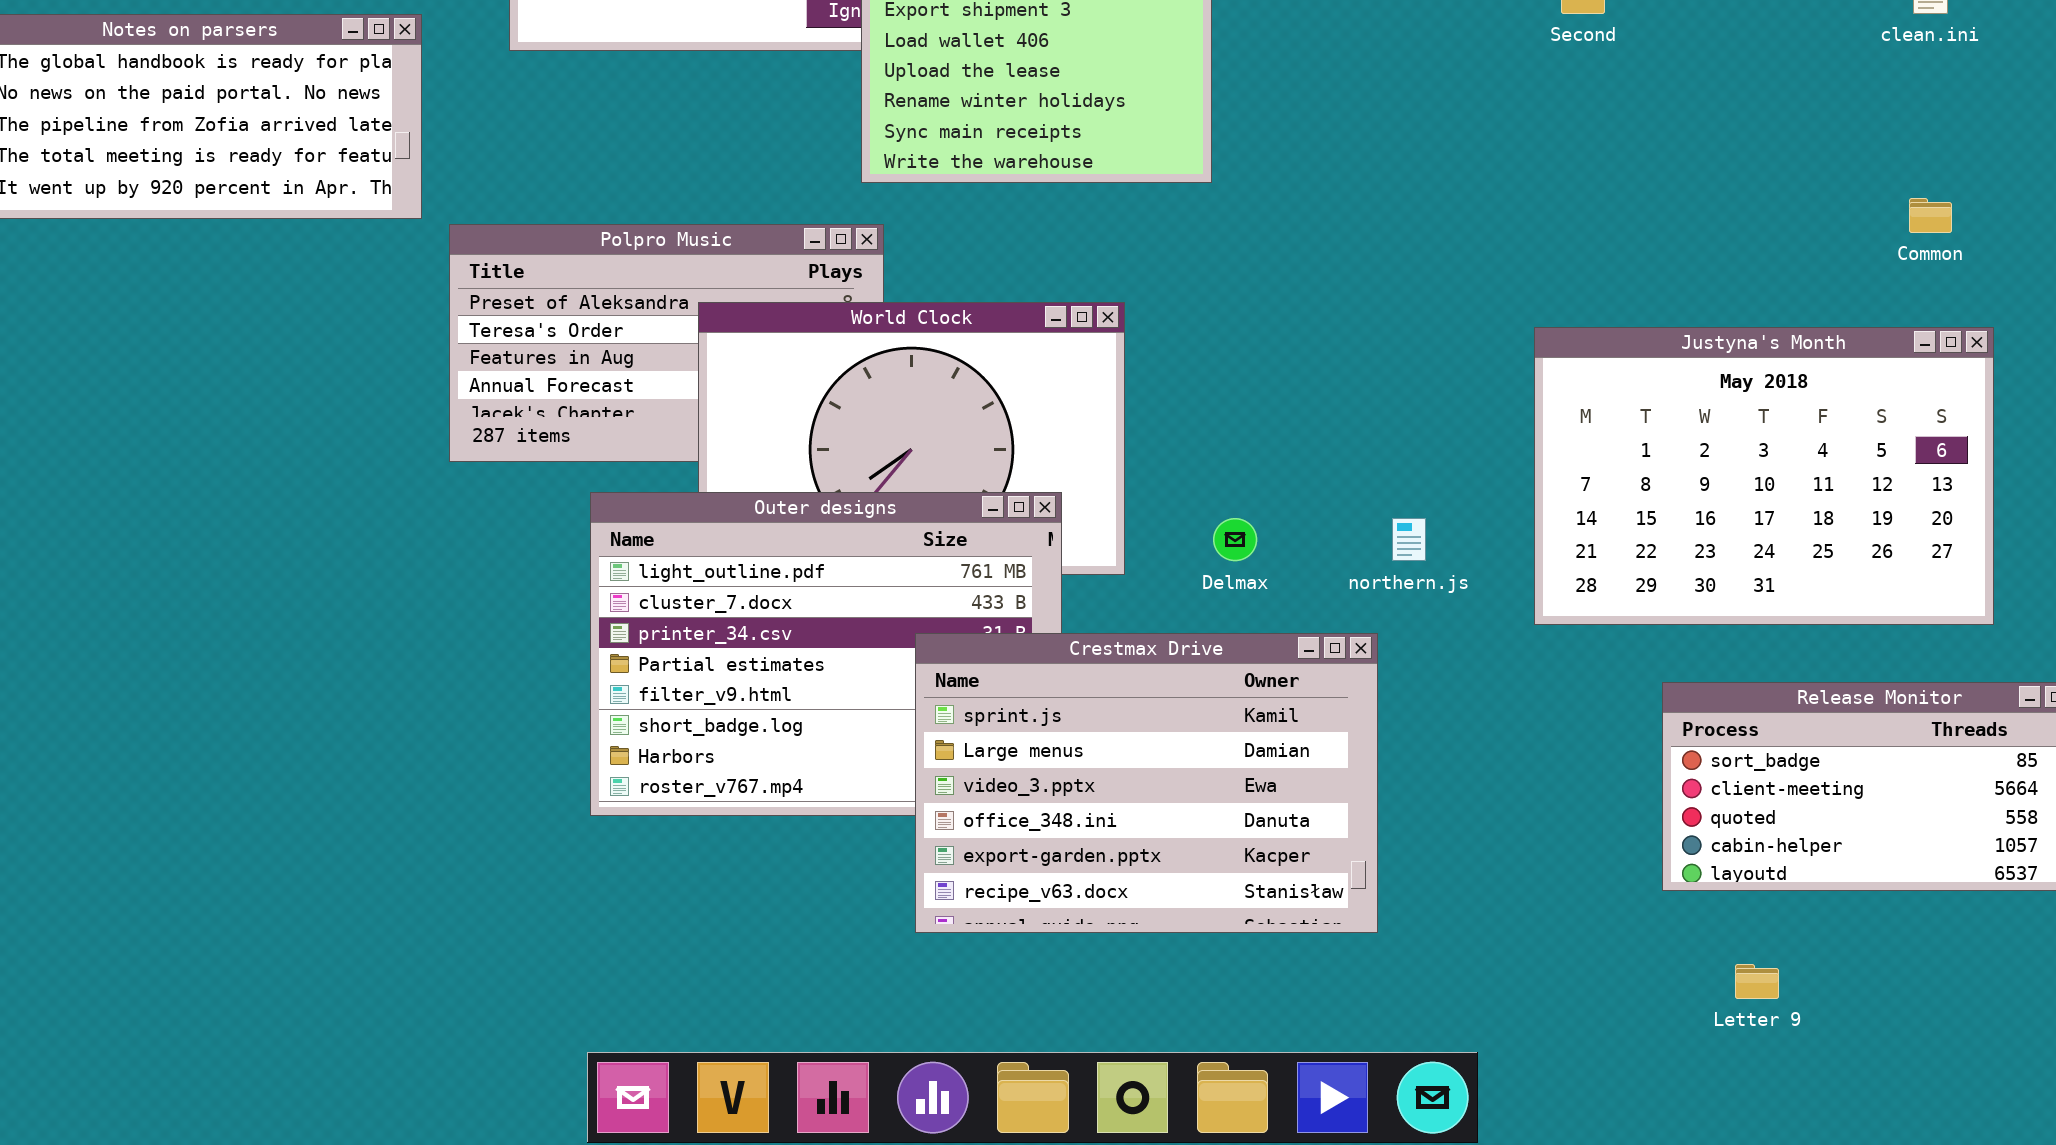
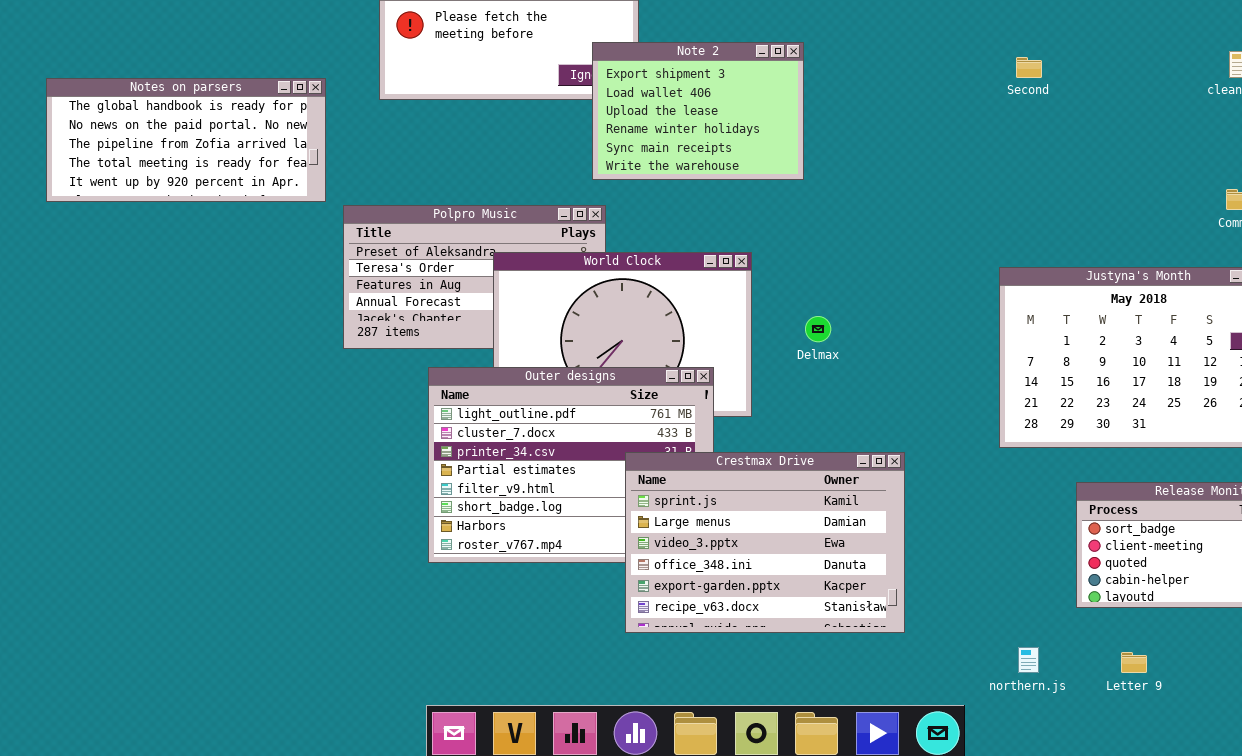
Delmax: [1213,518,1257,561] -> [805,316,831,342], moved
northern.js: [1392,518,1426,561] -> [1018,647,1039,673], moved

